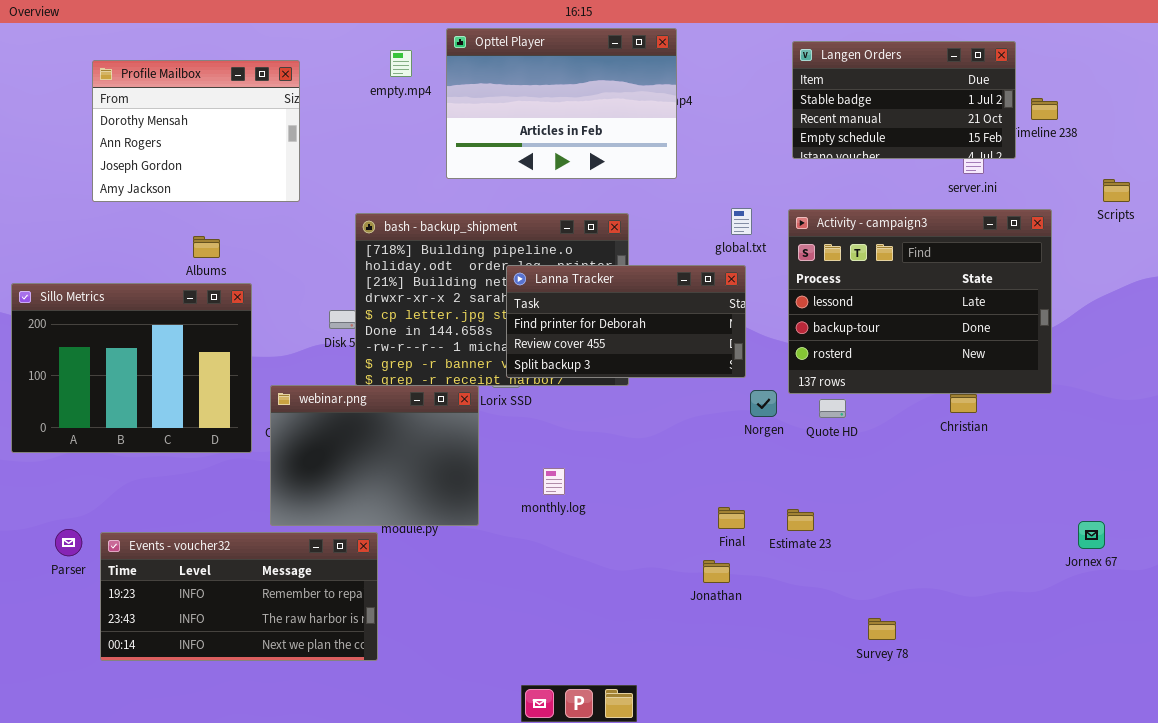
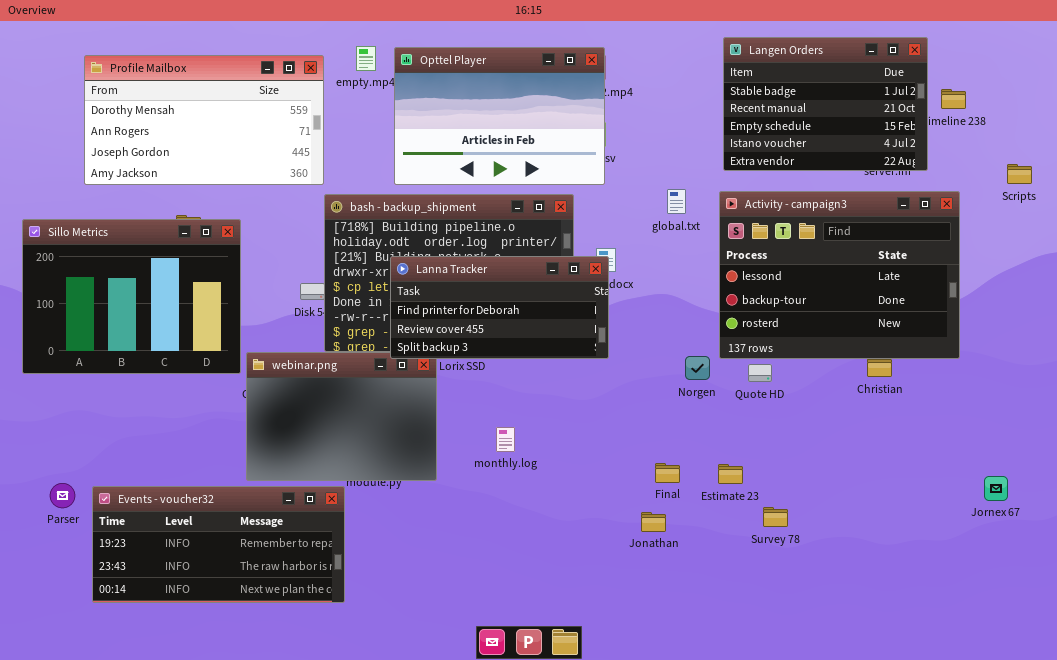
Opttel Player: [446,28,677,179] -> [394,47,605,185], moved
Langen Orders: [792,41,1016,159] -> [723,37,928,171], resized
Profile Mailbox: [92,60,300,202] -> [84,55,324,185], resized
Lanna Tracker: [506,265,746,378] -> [390,256,609,359], moved
Sillo Metrics: [11,283,252,453] -> [22,219,241,374], moved
Survey 78: [868,618,896,640] -> [763,507,788,527], moved

